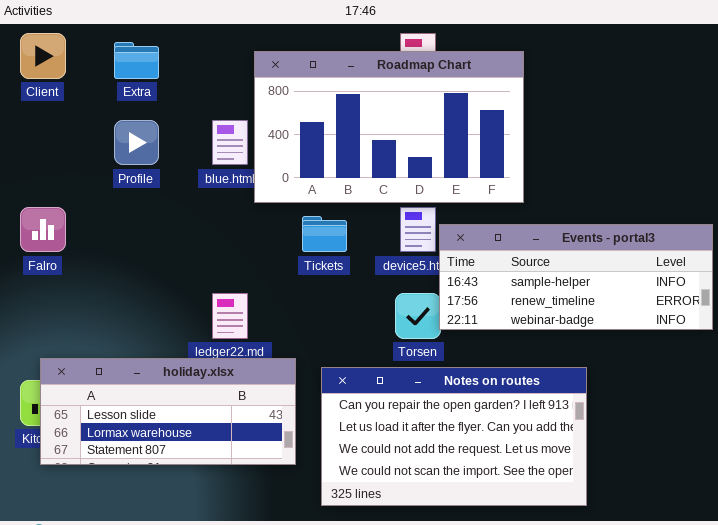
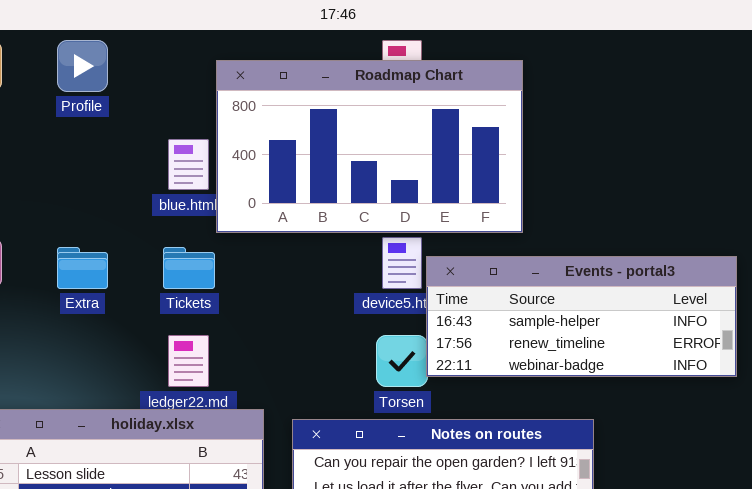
Extra: [114,42,159,79] -> [57,247,108,289], moved
Profile: [114,120,159,165] -> [57,40,108,92], moved
Tickets: [302,216,347,252] -> [163,247,215,289], moved

